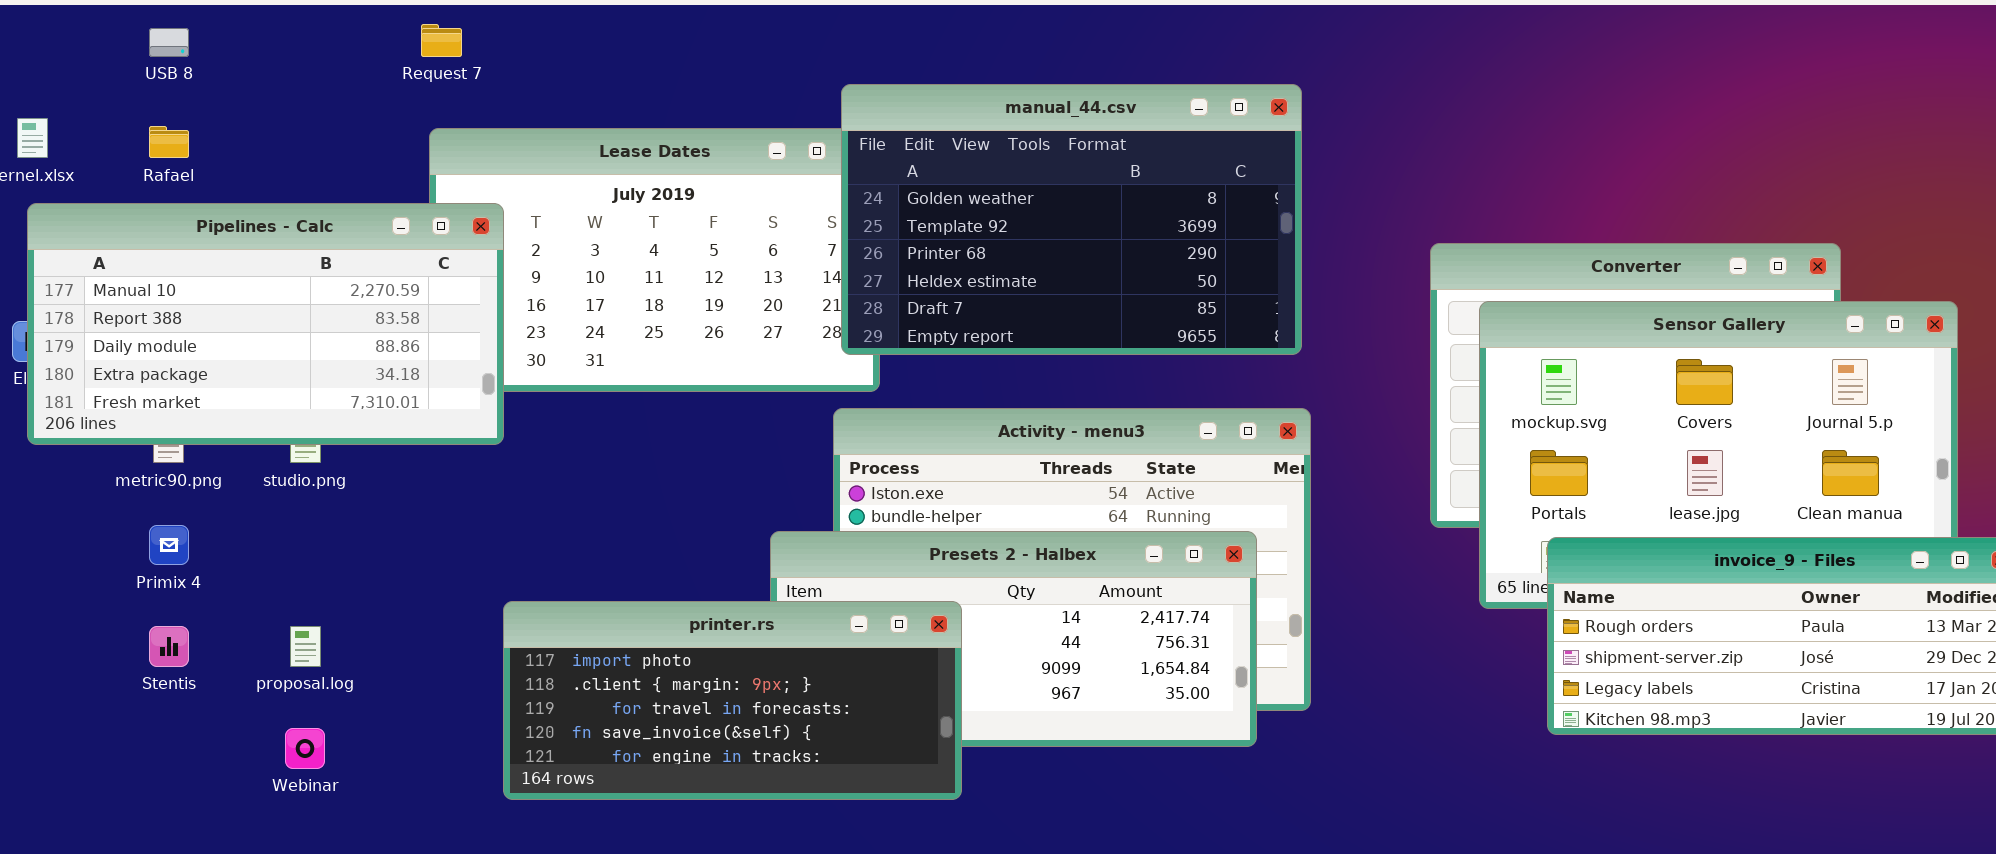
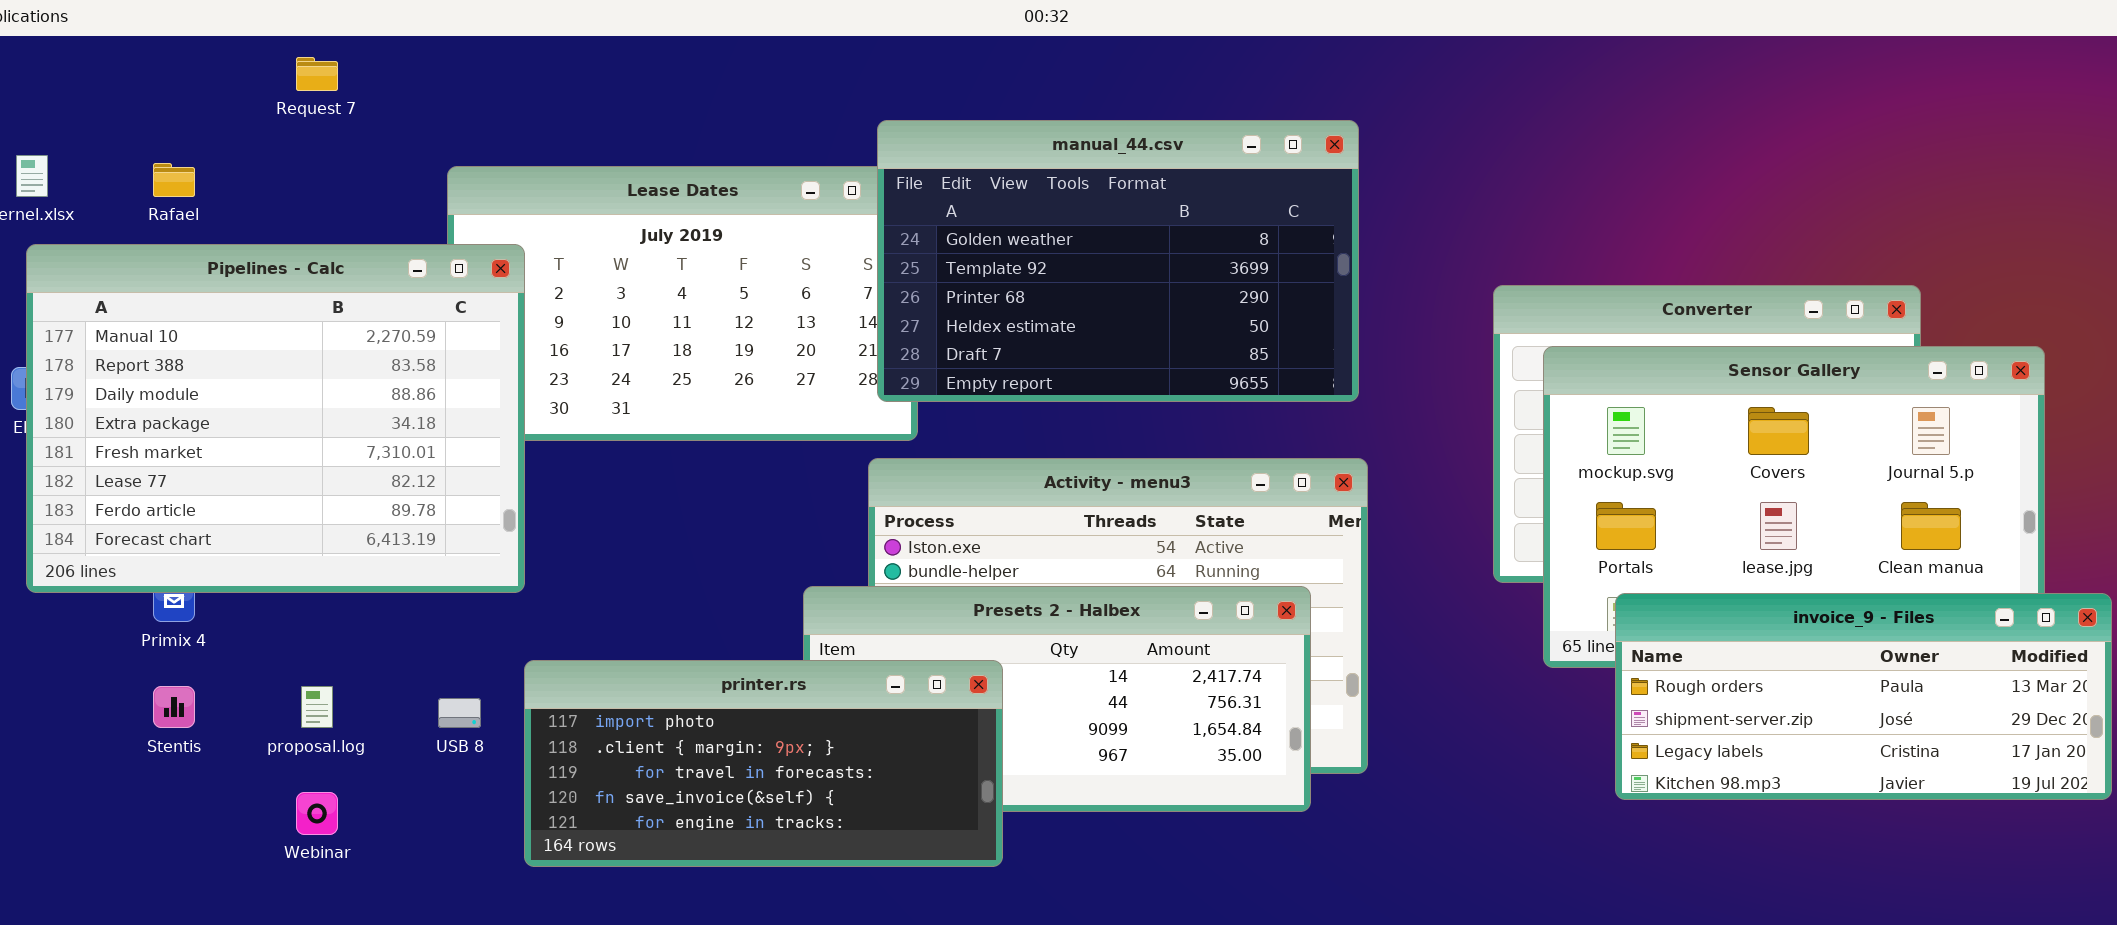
Request 7: [421,24,462,57] -> [296,57,338,91], moved
USB 8: [149,28,189,57] -> [438,698,481,728], moved
Pipelines - Calc: [27,203,504,445] -> [26,244,525,593], resized

